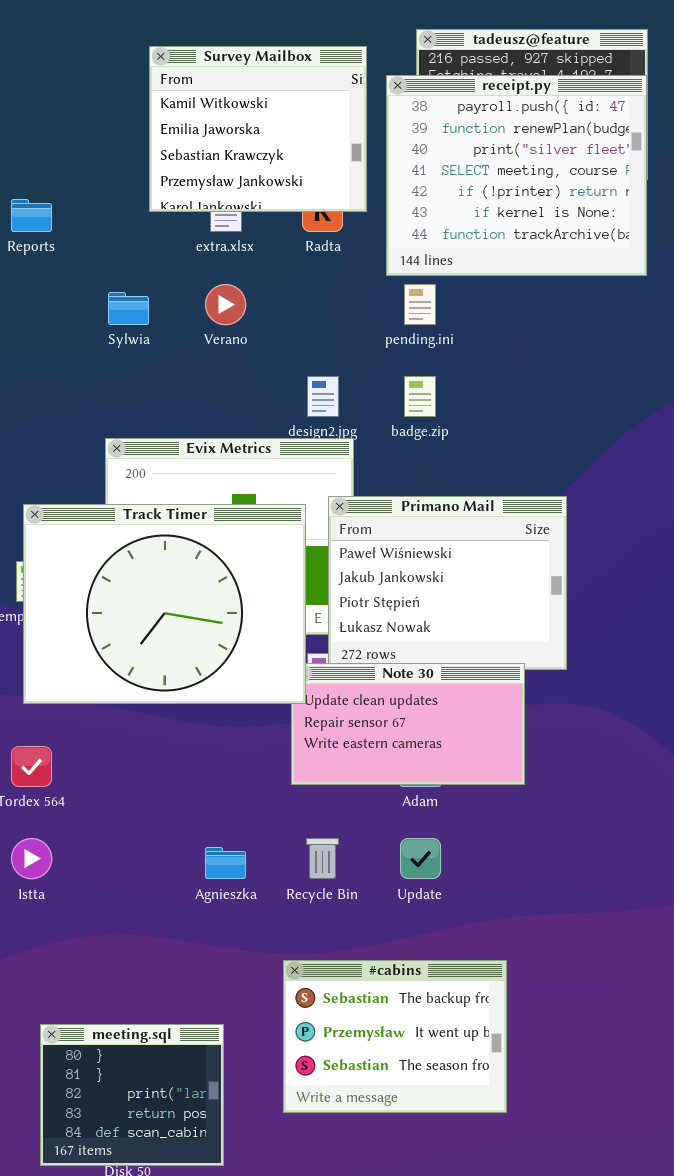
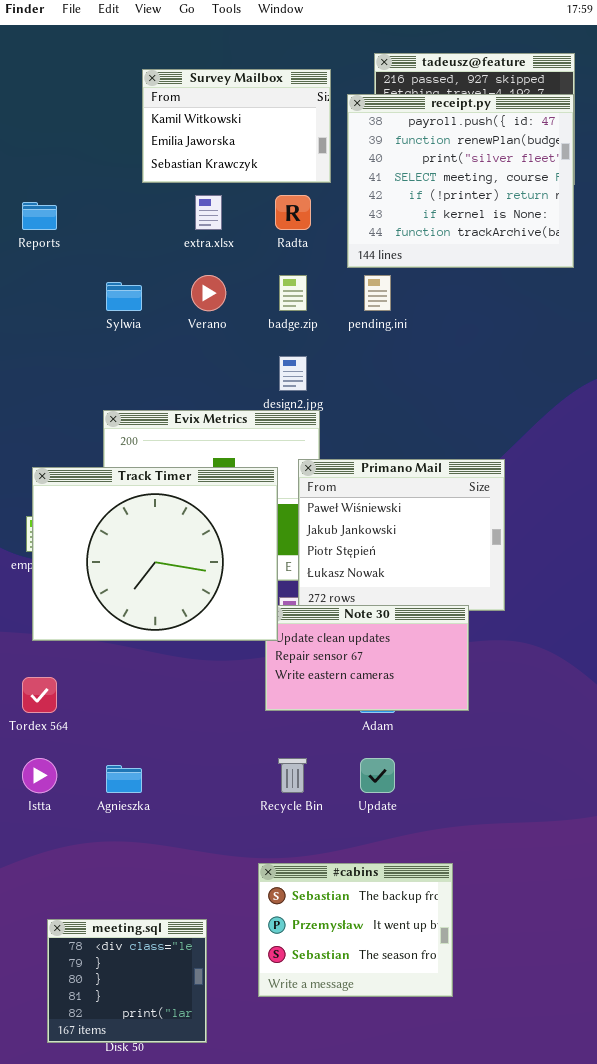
Survey Mailbox: [149,46,367,212] -> [142,69,331,183], resized
badge.zip: [404,376,436,417] -> [279,275,307,311], moved
Agnieszka: [205,847,246,879] -> [106,765,142,793], moved
meeting.sql: [40,1024,224,1166] -> [47,919,207,1043], scrolled up 2 rows

